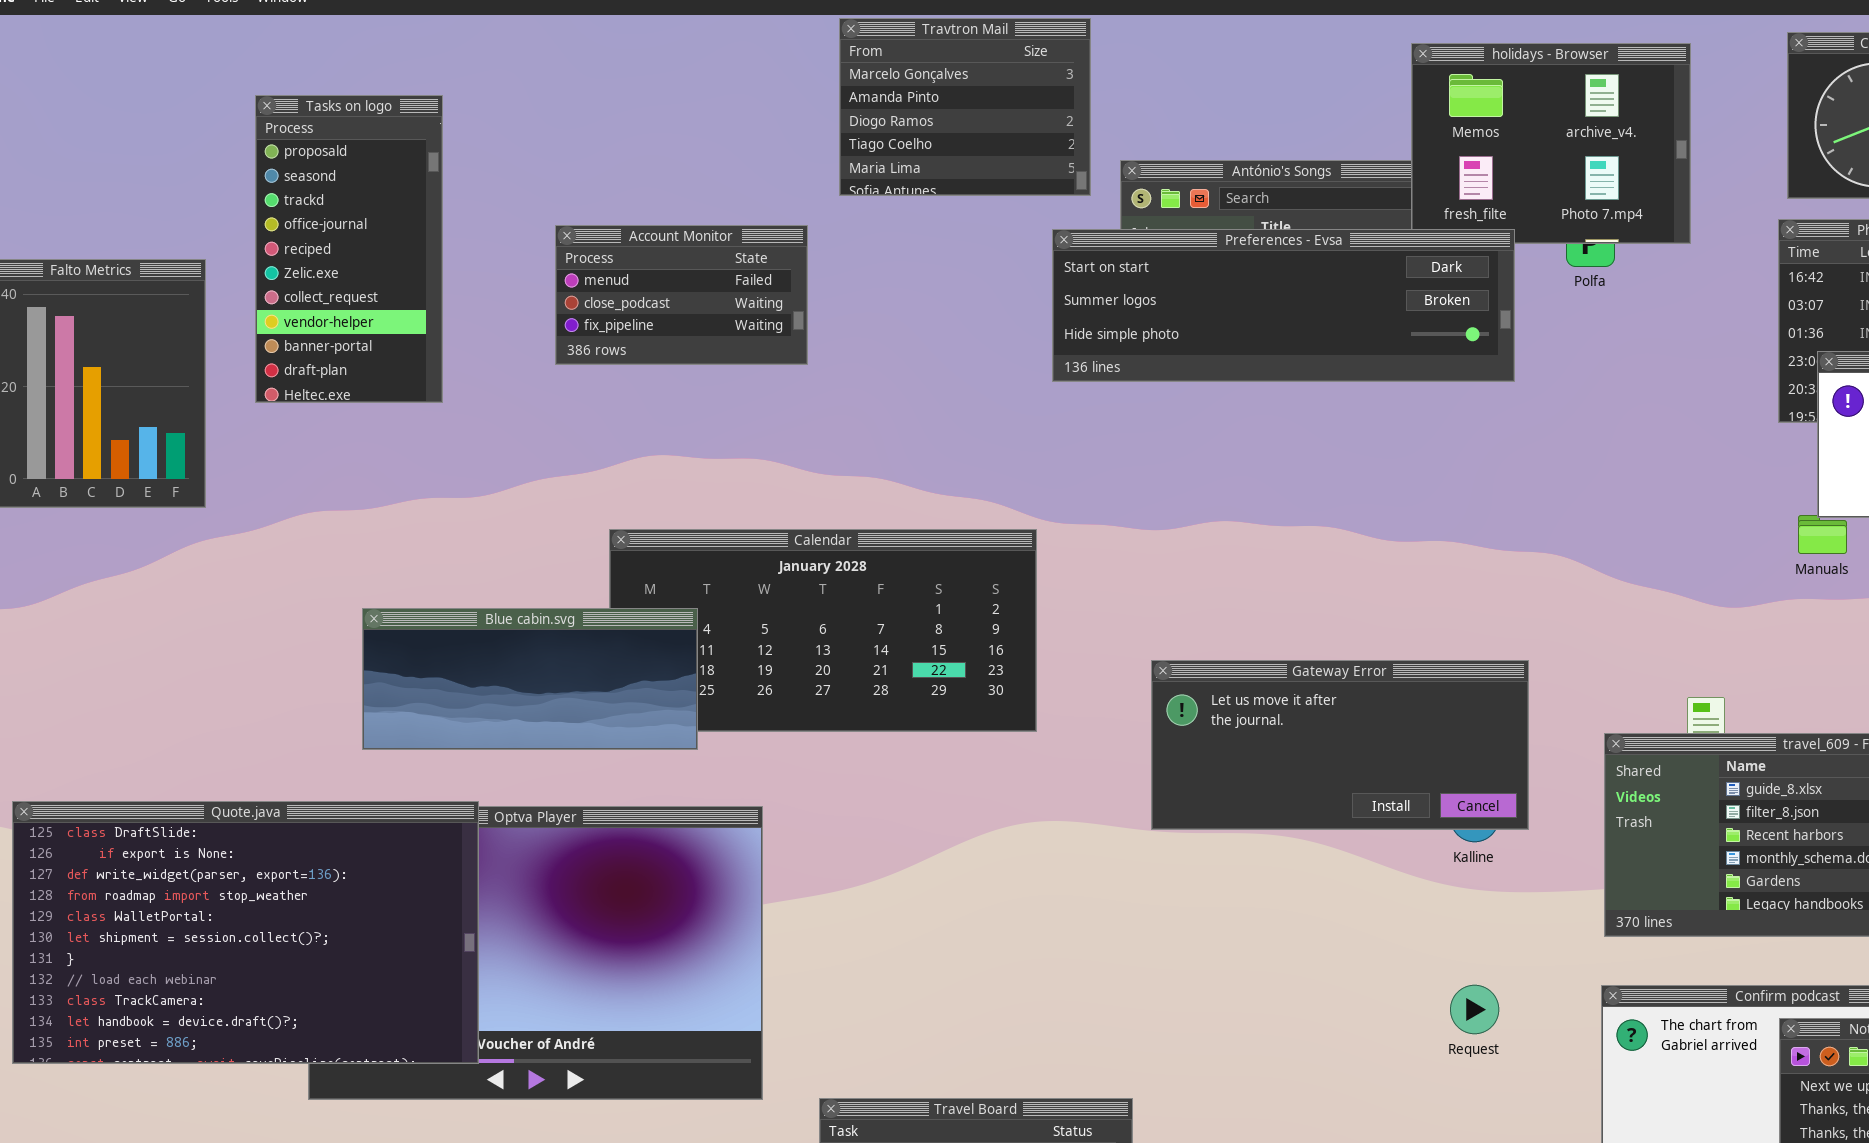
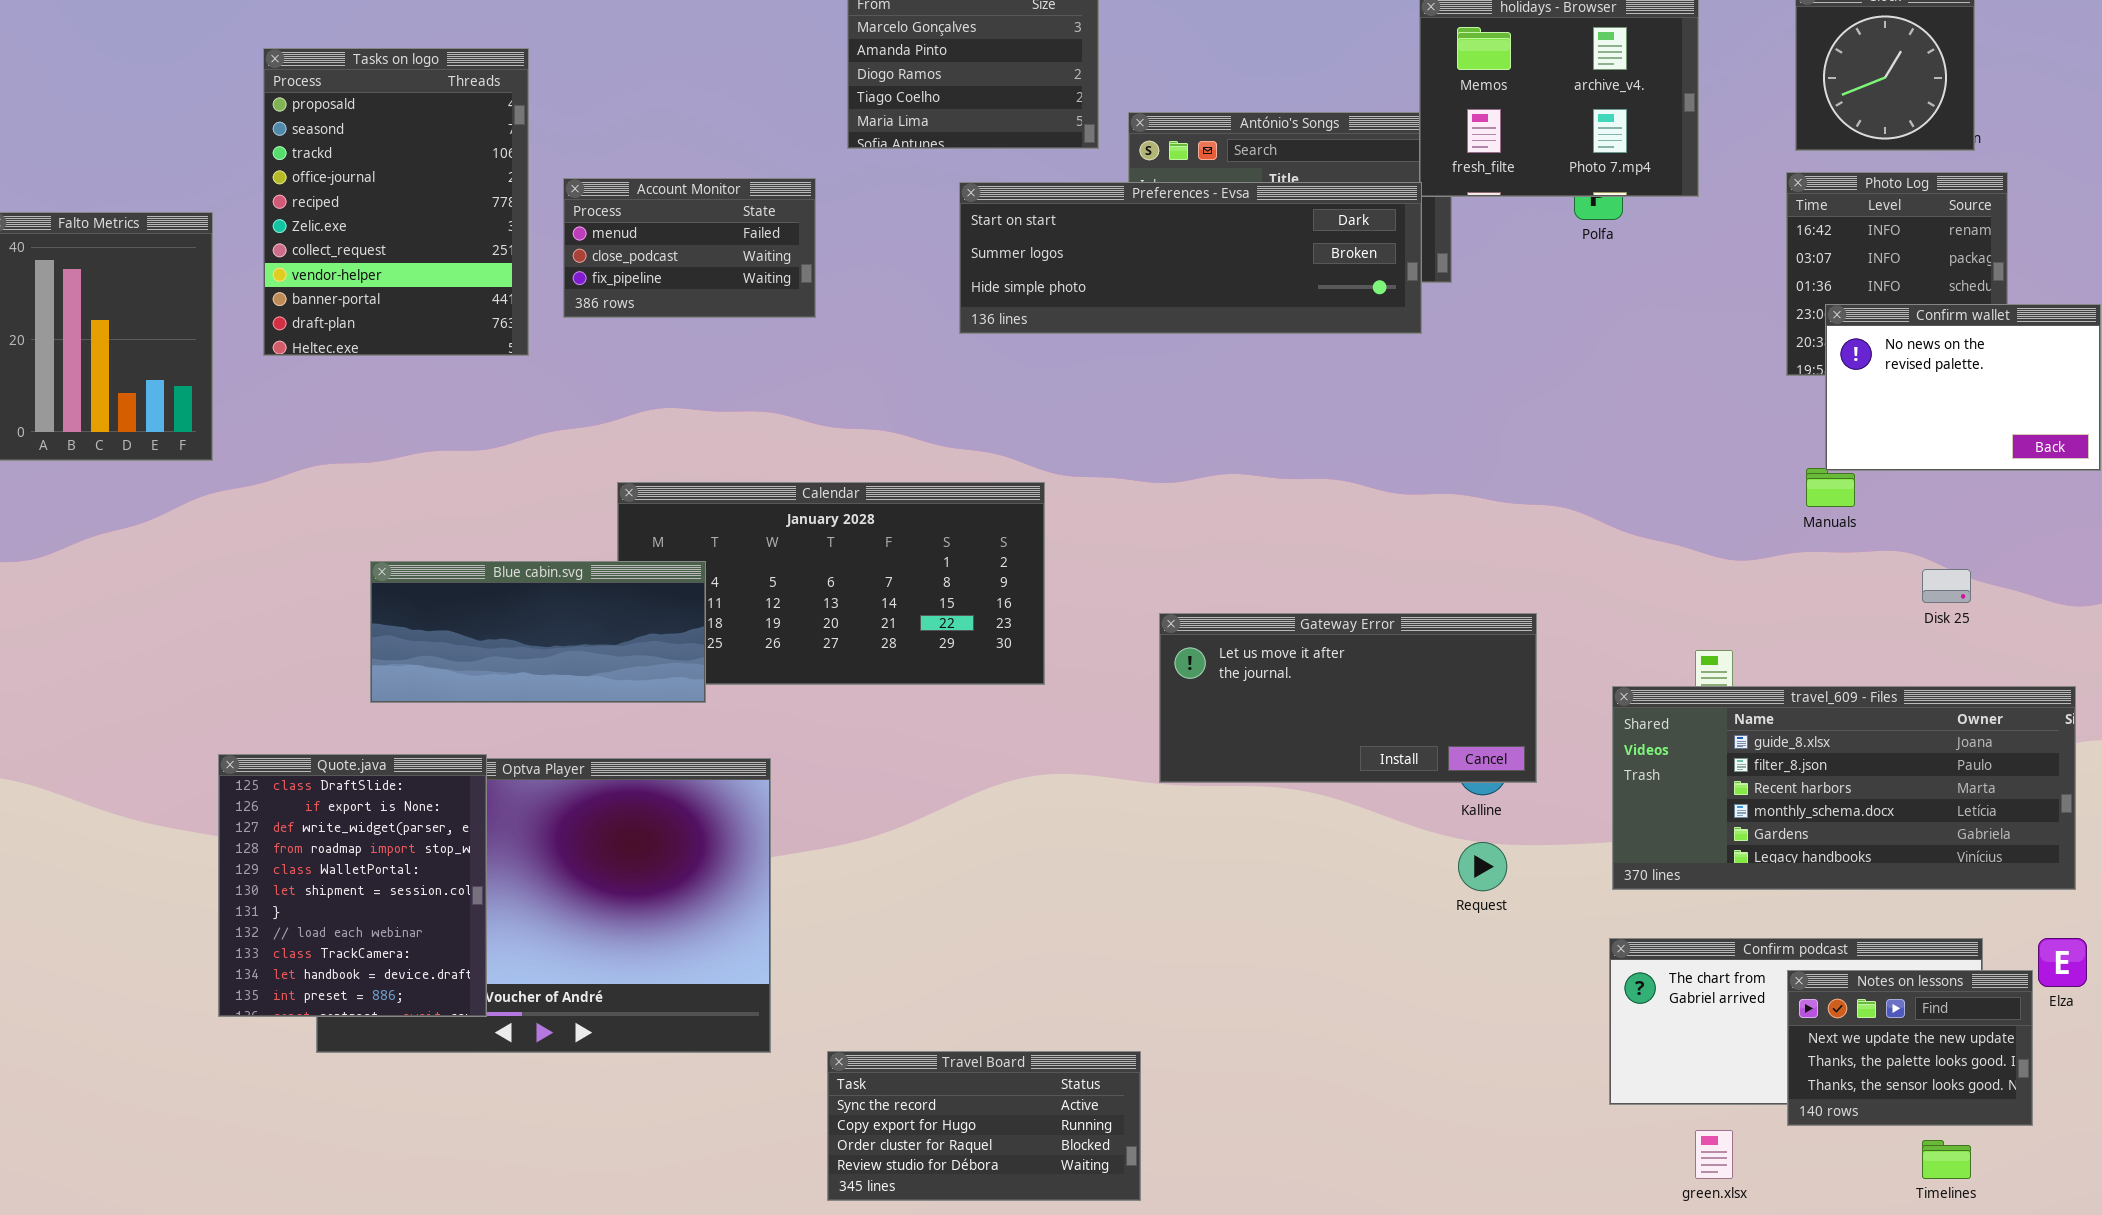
Tasks on logo: [255,95,443,403] -> [263,48,529,356], resized
Preferences - Evsa: [1052,229,1515,382] -> [959,182,1422,334], moved
Quote.java: [12,801,479,1064] -> [218,754,487,1017], resized
Request: [1450,985,1499,1034] -> [1458,842,1507,891], moved

